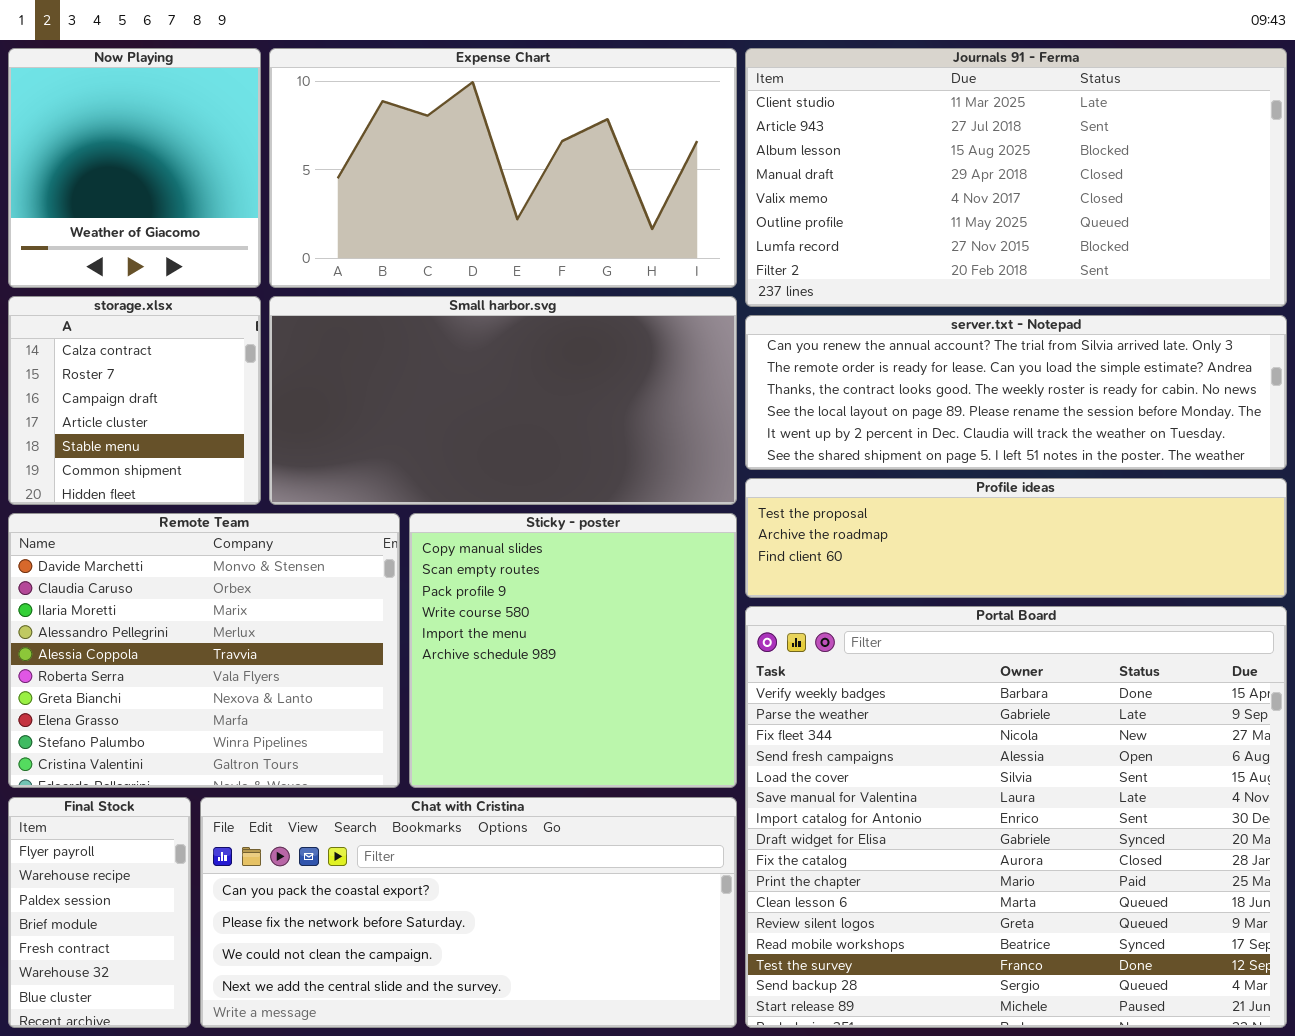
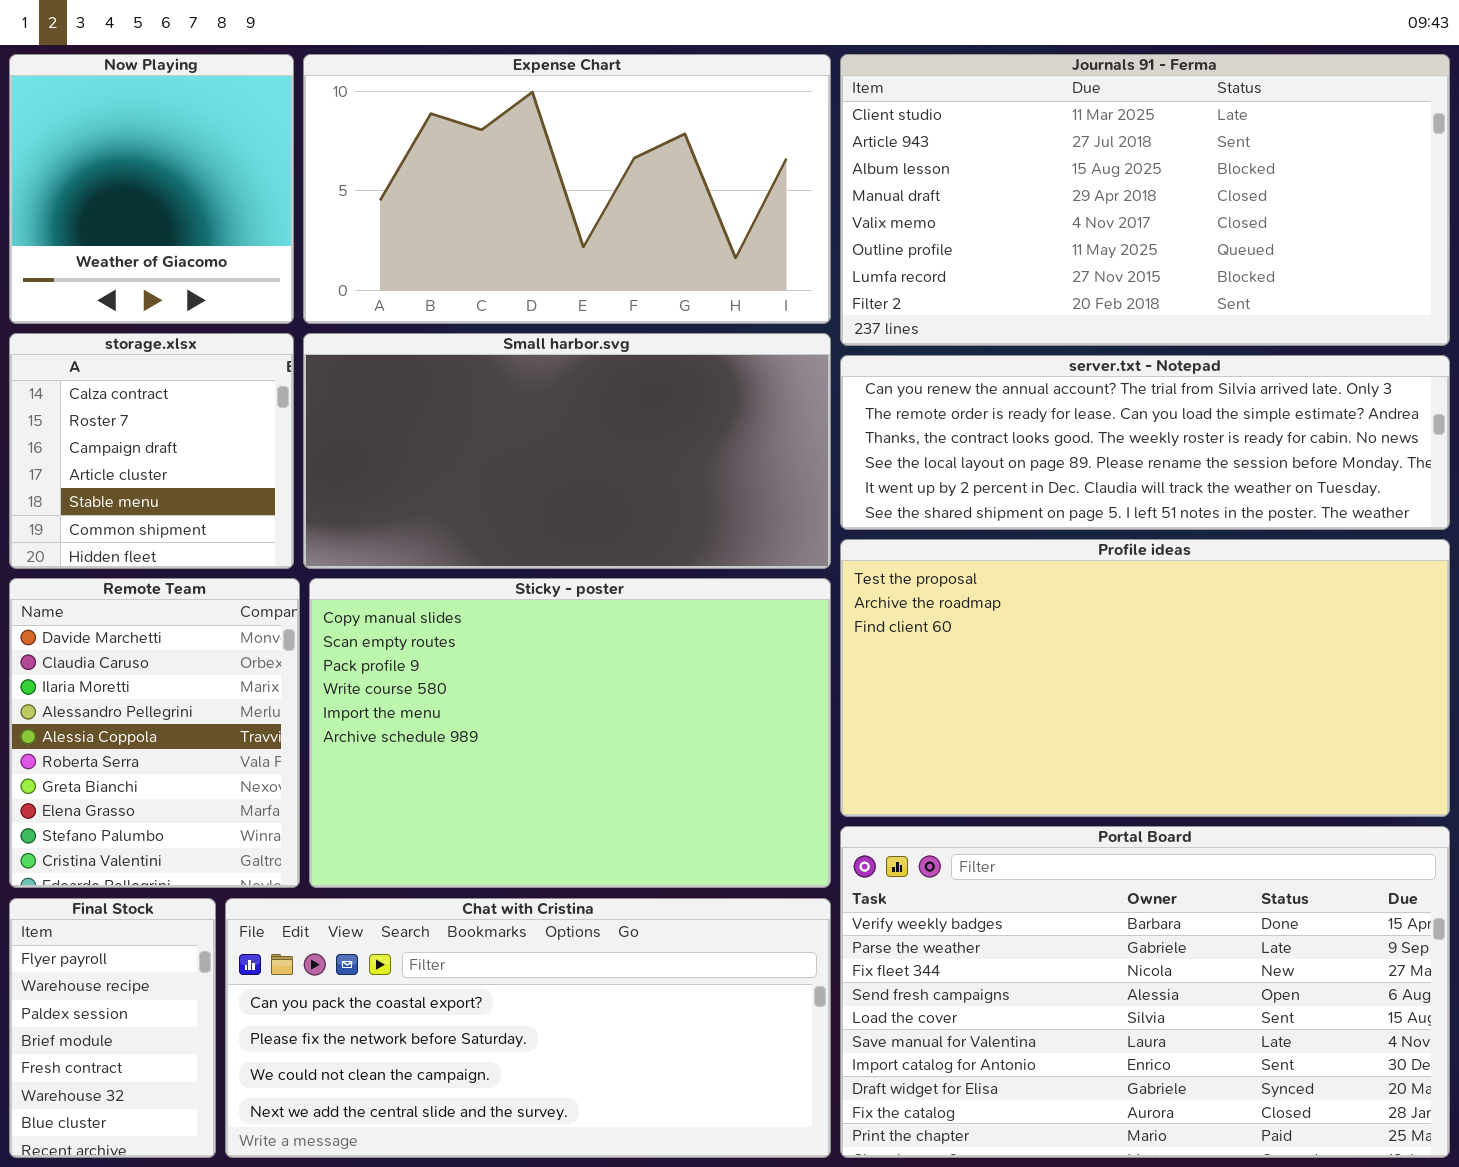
Profile ideas: [745,478,1287,598] -> [840,539,1450,817], resized
Remote Team: [8,513,400,788] -> [9,578,300,888], resized
Sticky - poster: [409,513,737,788] -> [309,578,831,888], resized
Portal Board: [745,606,1287,1028] -> [840,826,1450,1158], resized

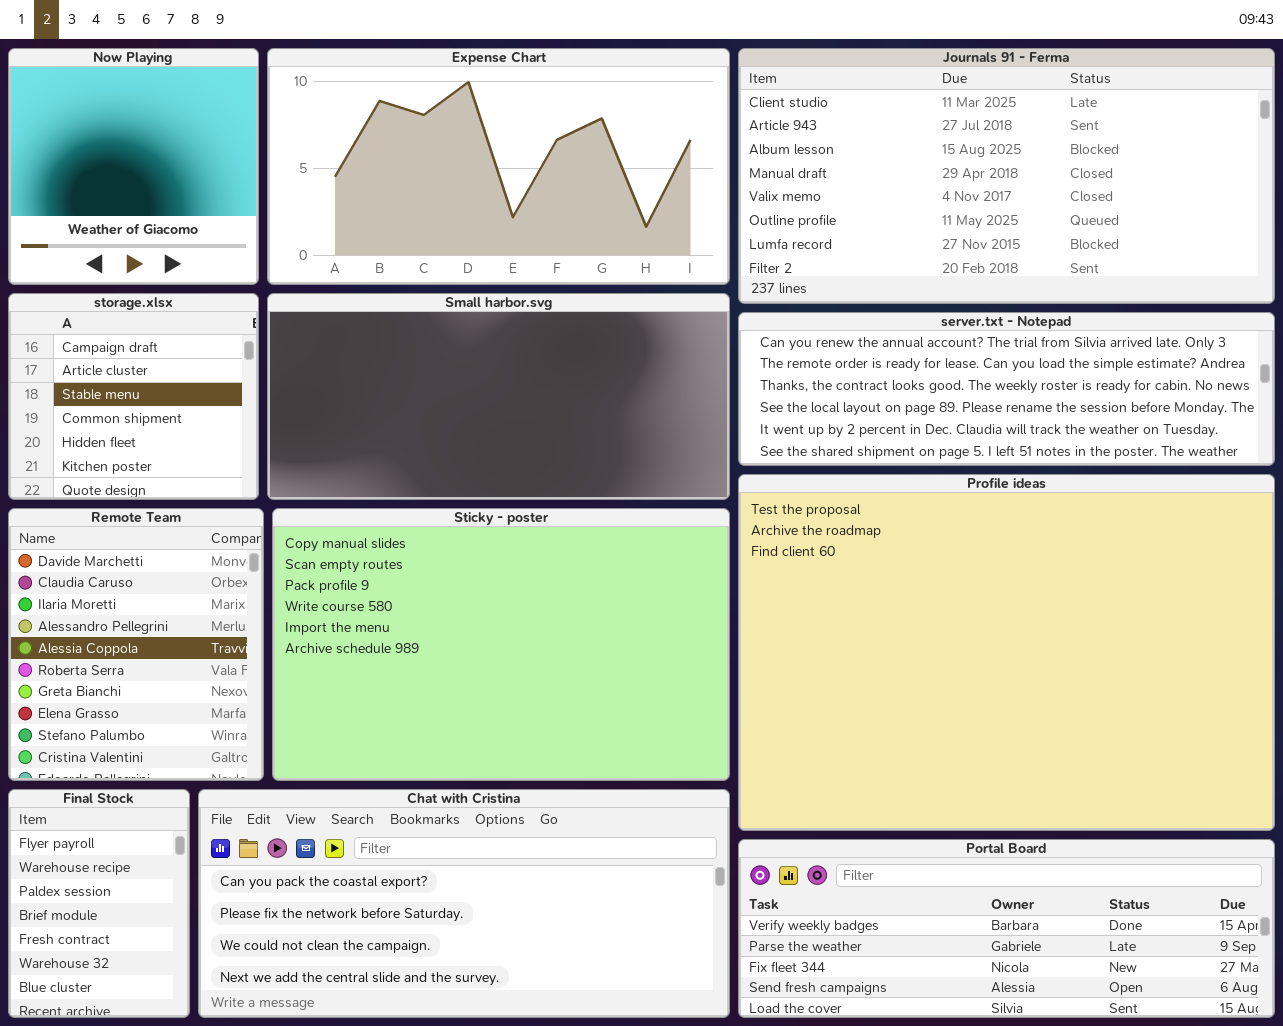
storage.xlsx: [9,333,294,569] -> [8,293,259,500], scrolled down 2 rows
Profile ideas: [840,539,1450,817] -> [738,474,1275,831], resized
Portal Board: [840,826,1450,1158] -> [738,839,1275,1018], resized

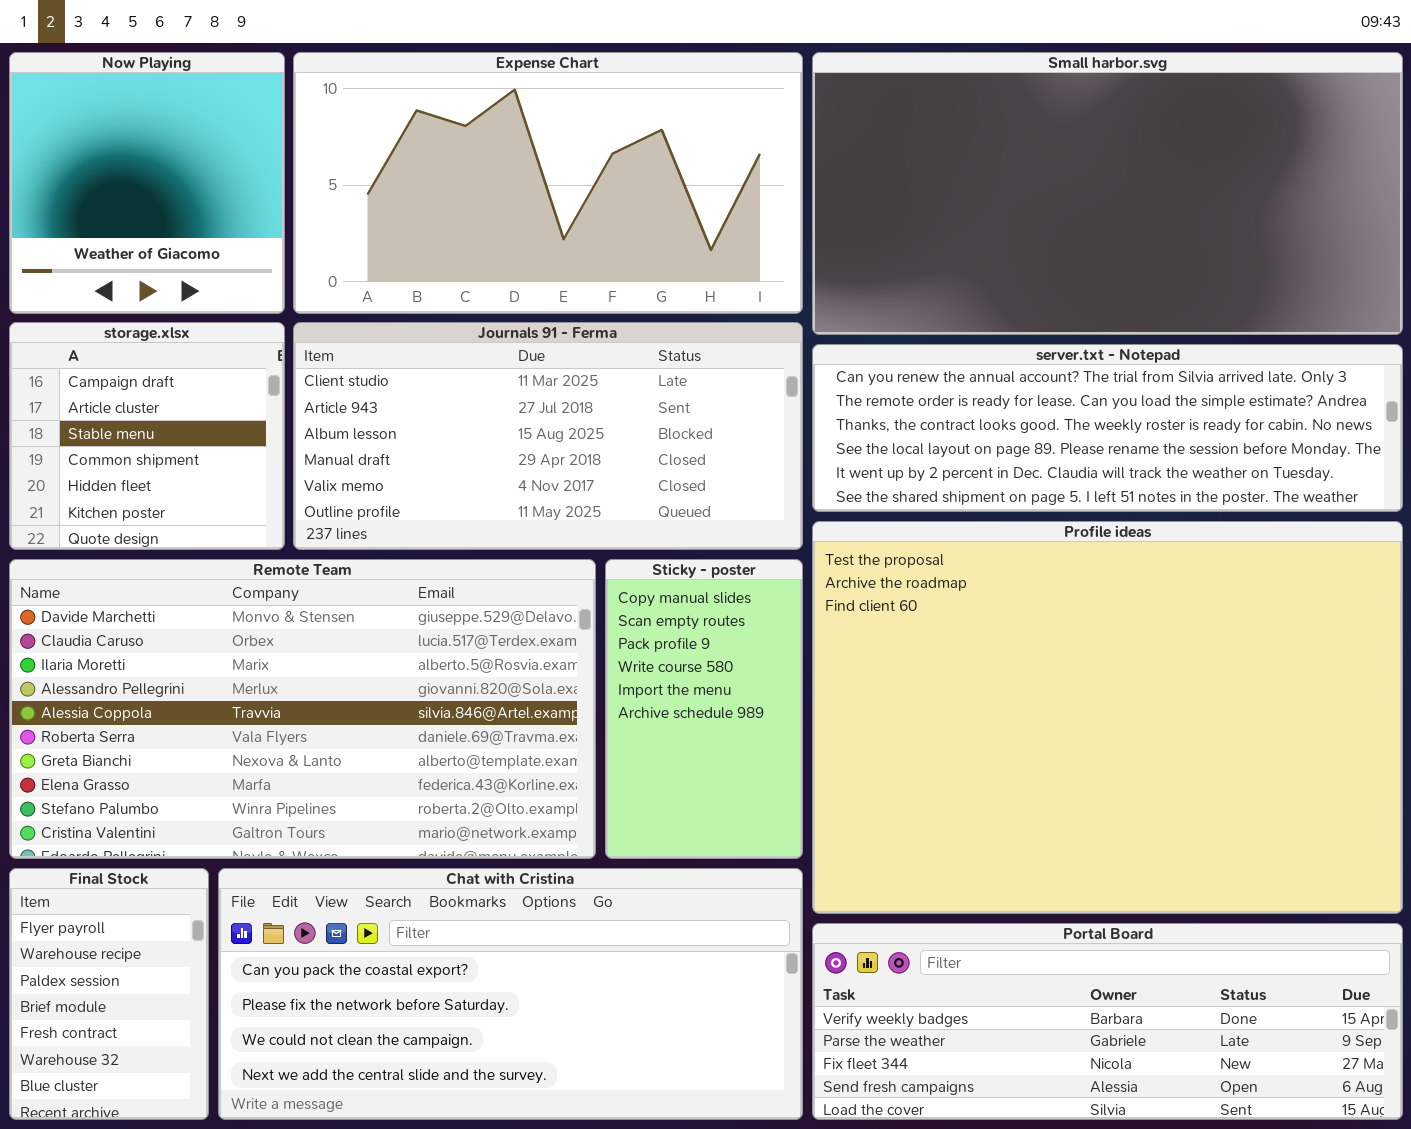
Journals 91 - Ferma: [738,48,1275,304] -> [293,322,803,550], moved, resized
Small harbor.svg: [267,293,730,500] -> [812,52,1403,335], moved, resized
Remote Team: [8,508,264,781] -> [9,559,596,859], resized
Sticky - poster: [272,508,730,781] -> [605,559,803,859], resized

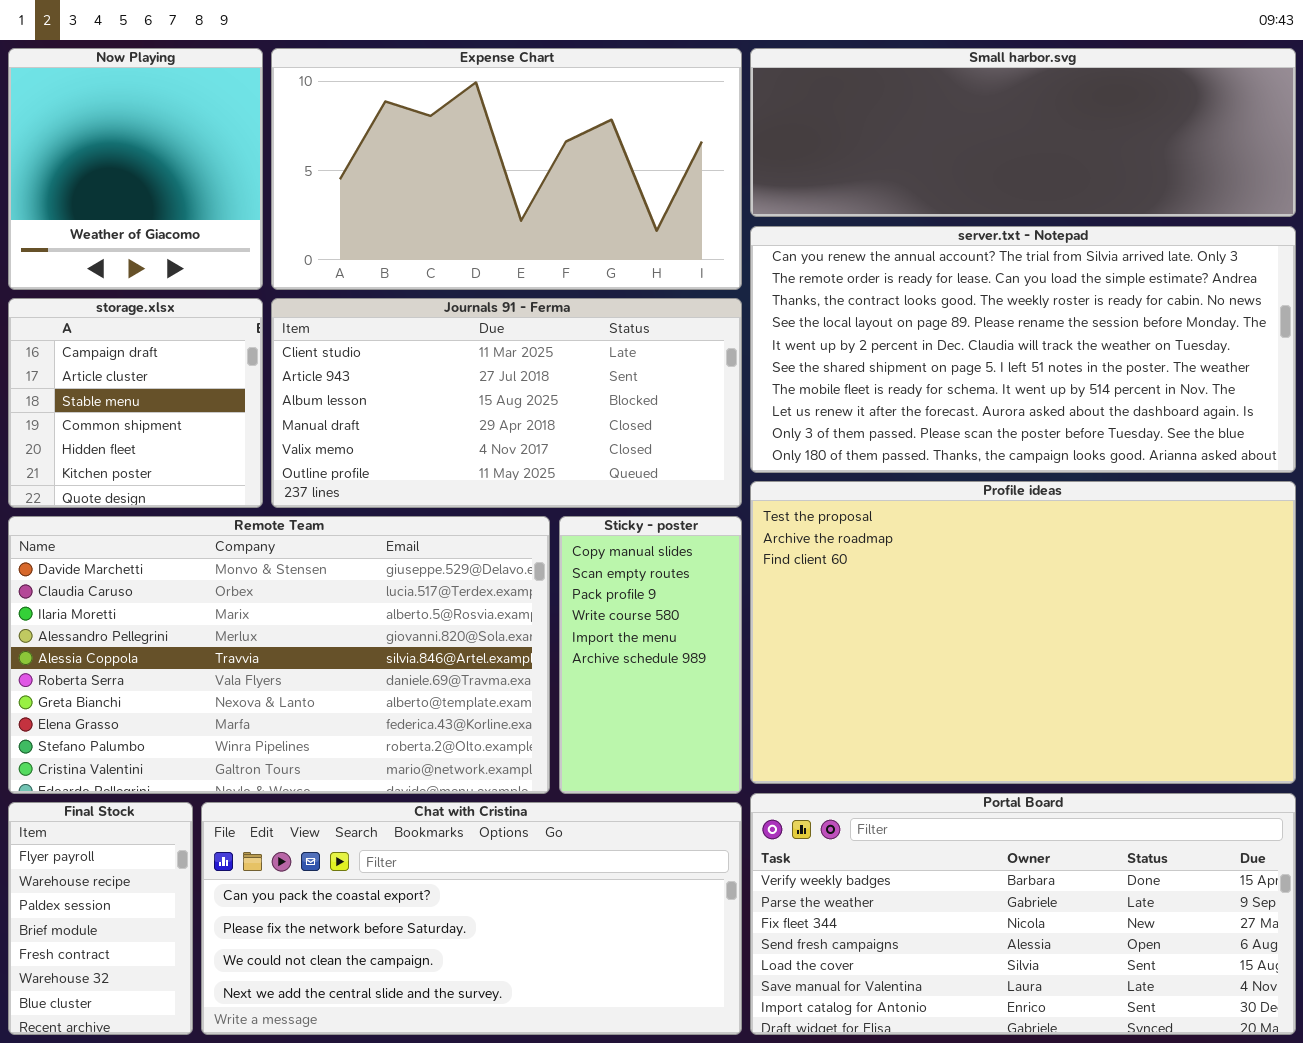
Small harbor.svg: [812,52,1403,335] -> [750,48,1296,217], resized
server.txt - Notepad: [812,344,1403,512] -> [750,226,1296,473], resized
Profile ideas: [812,521,1403,914] -> [750,481,1296,784], resized
Portal Board: [812,923,1403,1120] -> [750,793,1296,1035], resized

